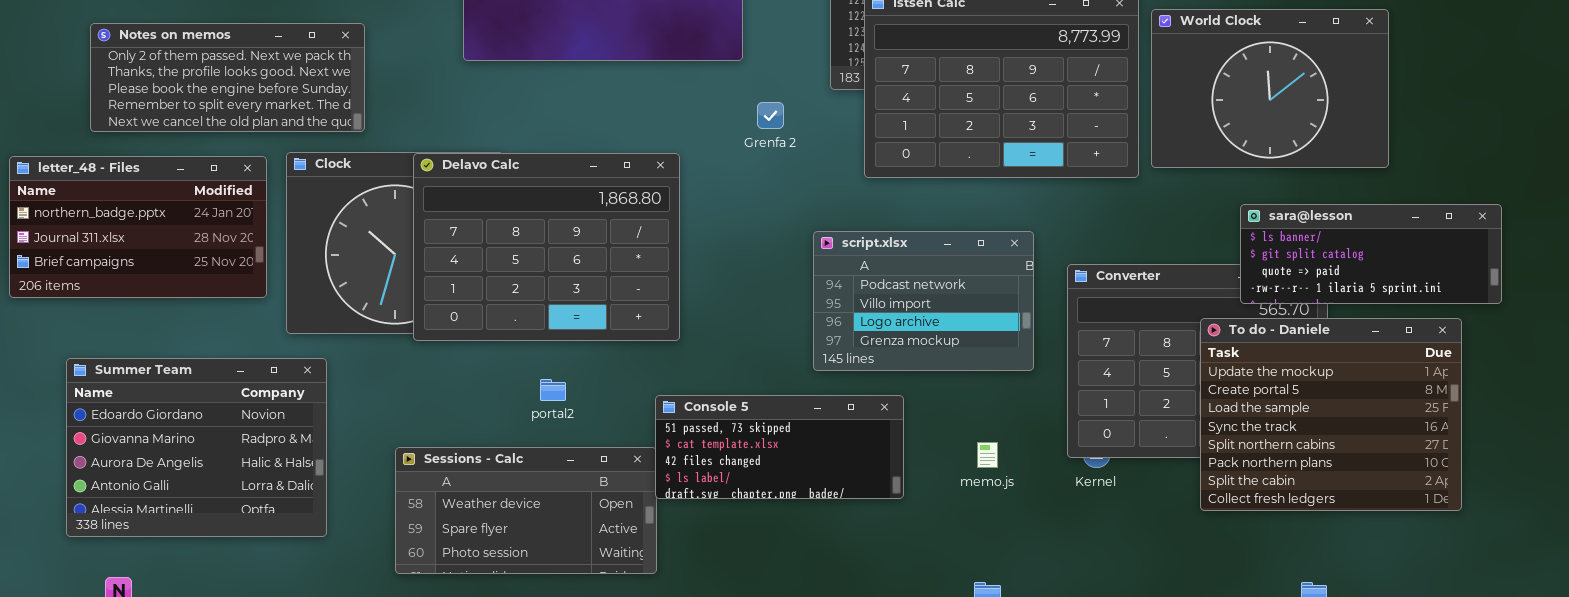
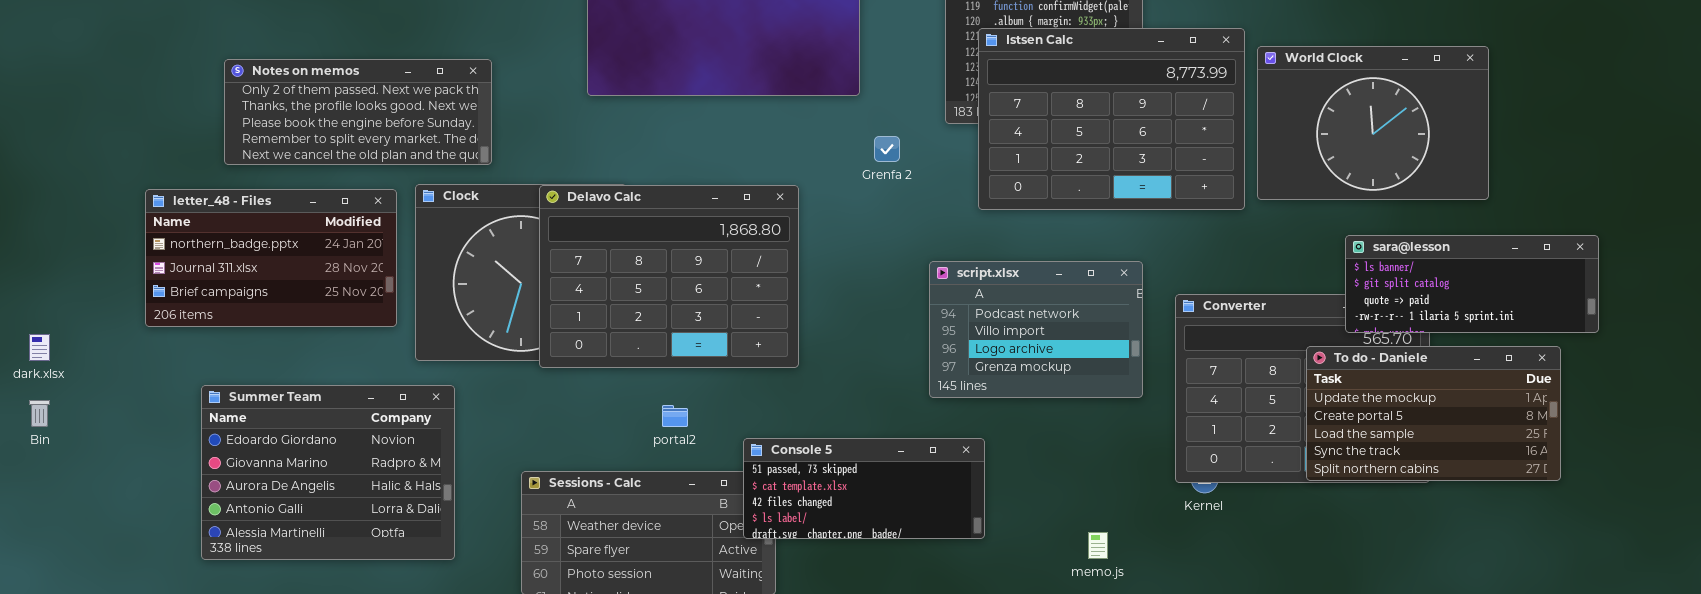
To do - Daniele: [1200,318,1462,511] -> [1306,346,1561,481], resized
Console 5: [655,395,904,499] -> [743,438,985,539], moved
memo.js: [977,442,998,468] -> [1088,532,1108,559], moved

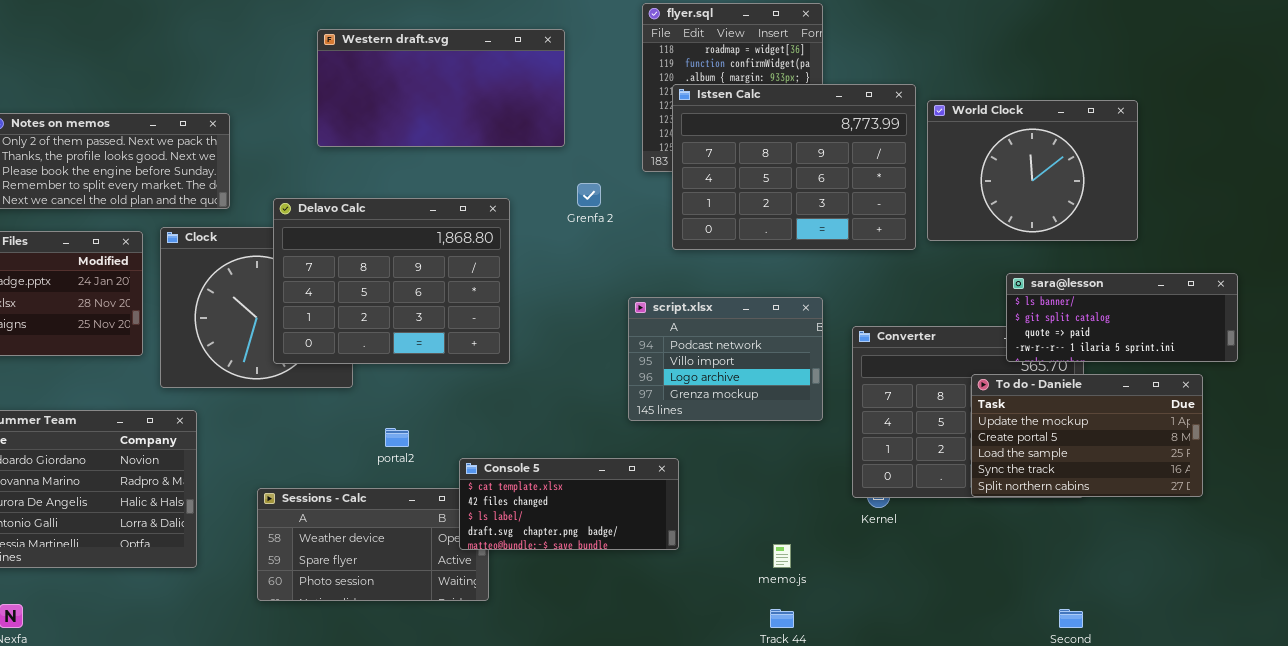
Delavo Calc: [539,185,799,368] -> [273,198,510,364], moved
Console 5: [743,438,985,539] -> [459,458,679,550], scrolled down 1 row

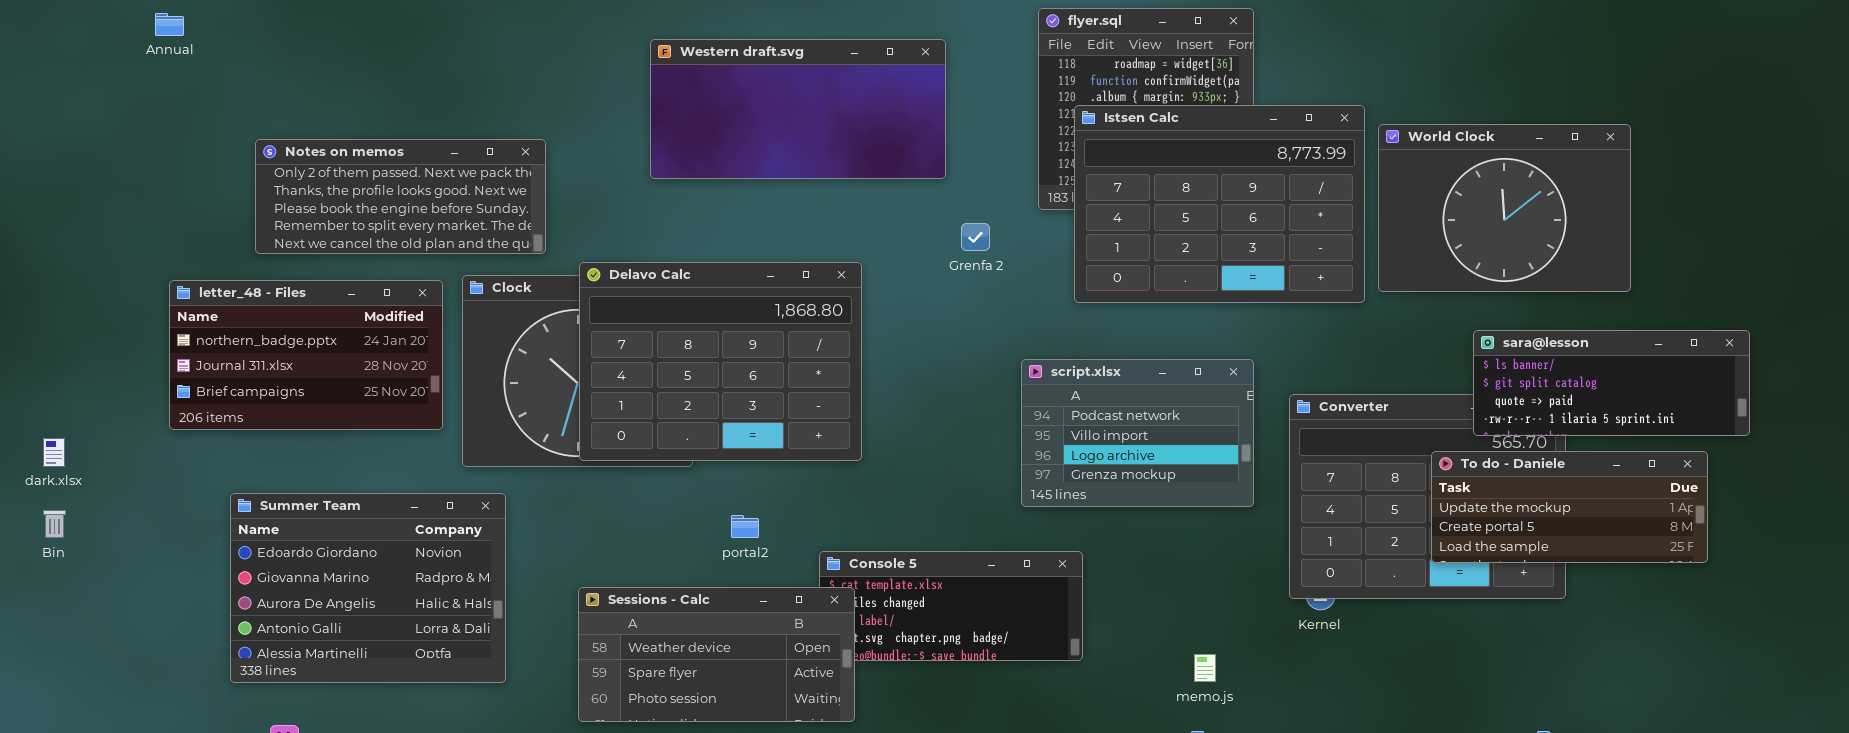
Delavo Calc: [273,198,510,364] -> [579,262,862,461], moved
To do - Daniele: [971,374,1203,497] -> [1431,451,1708,563], resized
Sessions - Calc: [257,488,489,601] -> [578,587,855,722], raised

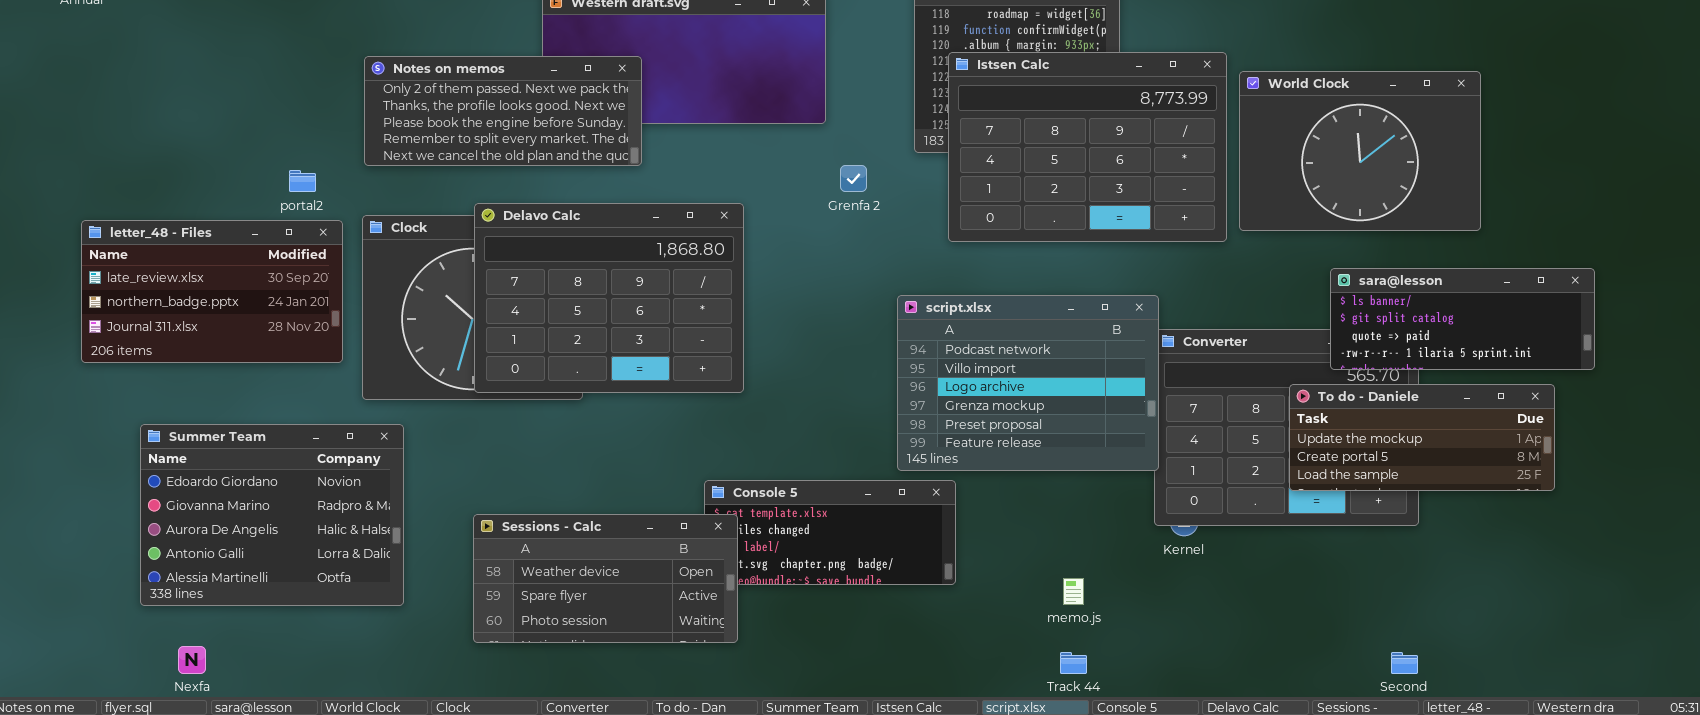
Notes on memos: [255,139,546,254] -> [364,56,642,166], moved
letter_48 - Files: [169,280,443,430] -> [81,220,343,363], scrolled up 1 row
script.xlsx: [1021,359,1254,507] -> [897,295,1159,471], resized
portal2: [731,515,759,538] -> [289,170,316,192], moved

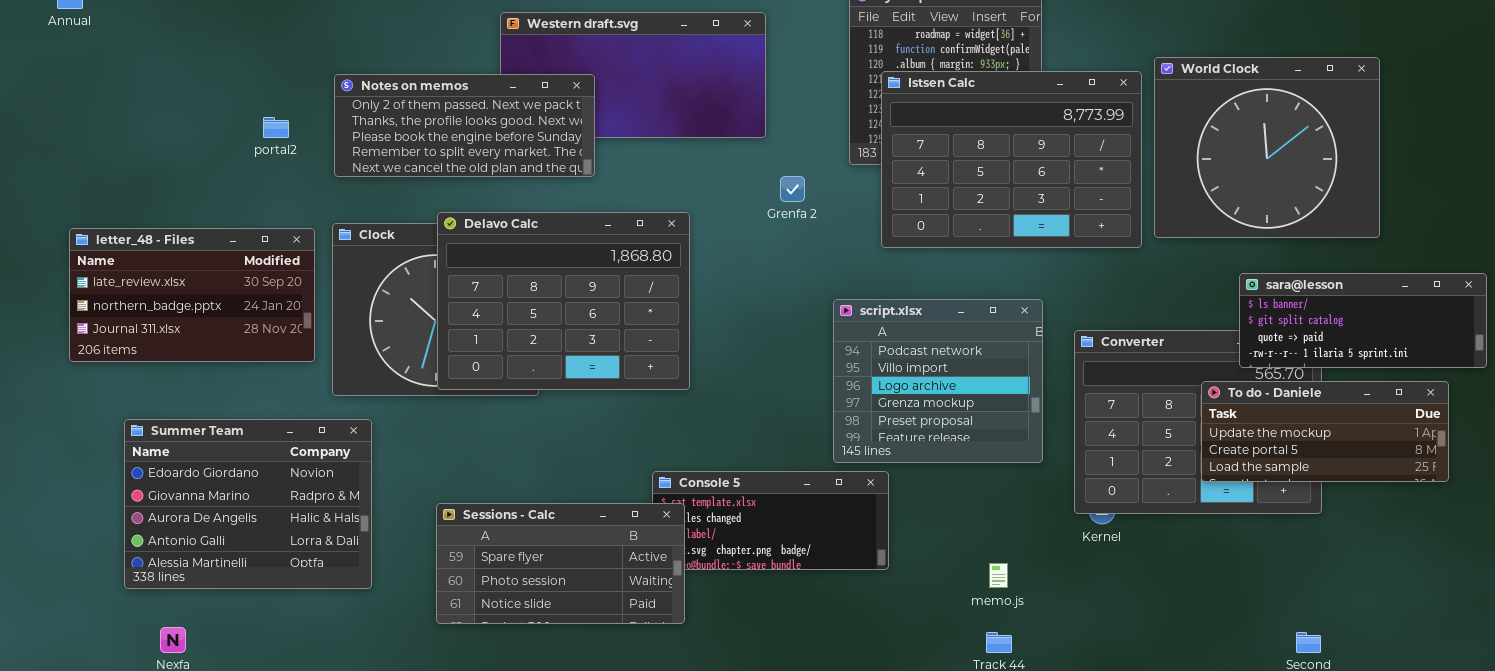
World Clock: [1239,71,1481,231] -> [1154,57,1380,238], resized
portal2: [289,170,316,192] -> [263,117,289,138], moved
script.xlsx: [897,295,1159,471] -> [833,299,1043,463], resized
Sessions - Calc: [473,514,738,643] -> [436,503,685,624], scrolled down 1 row

